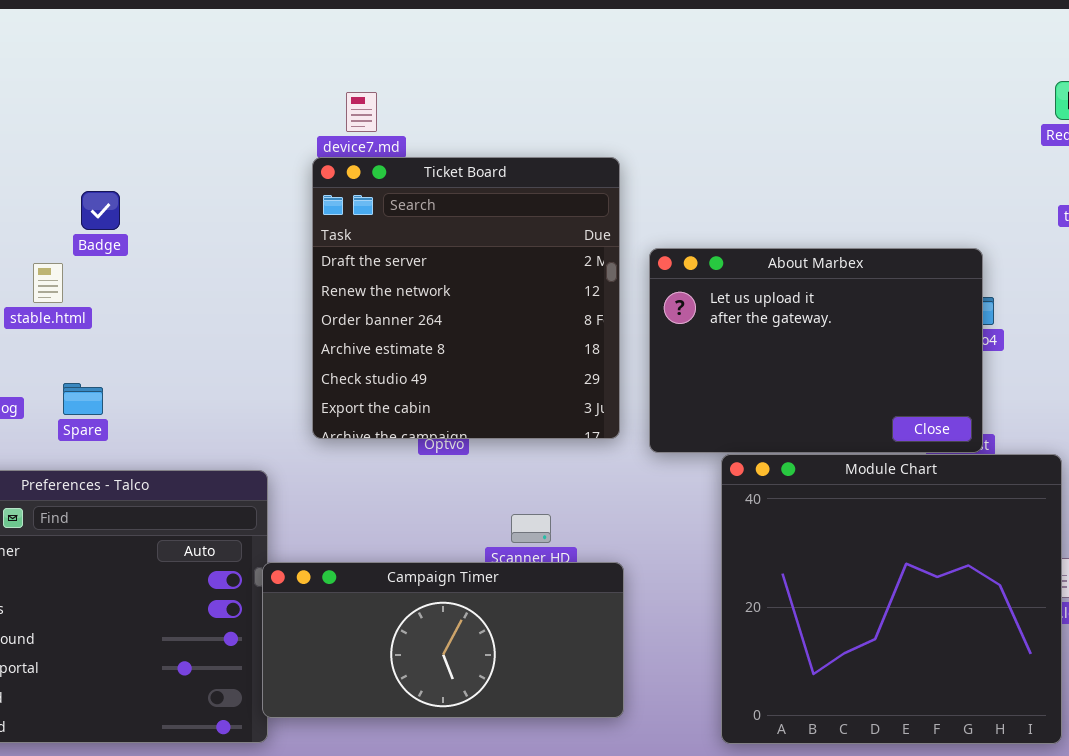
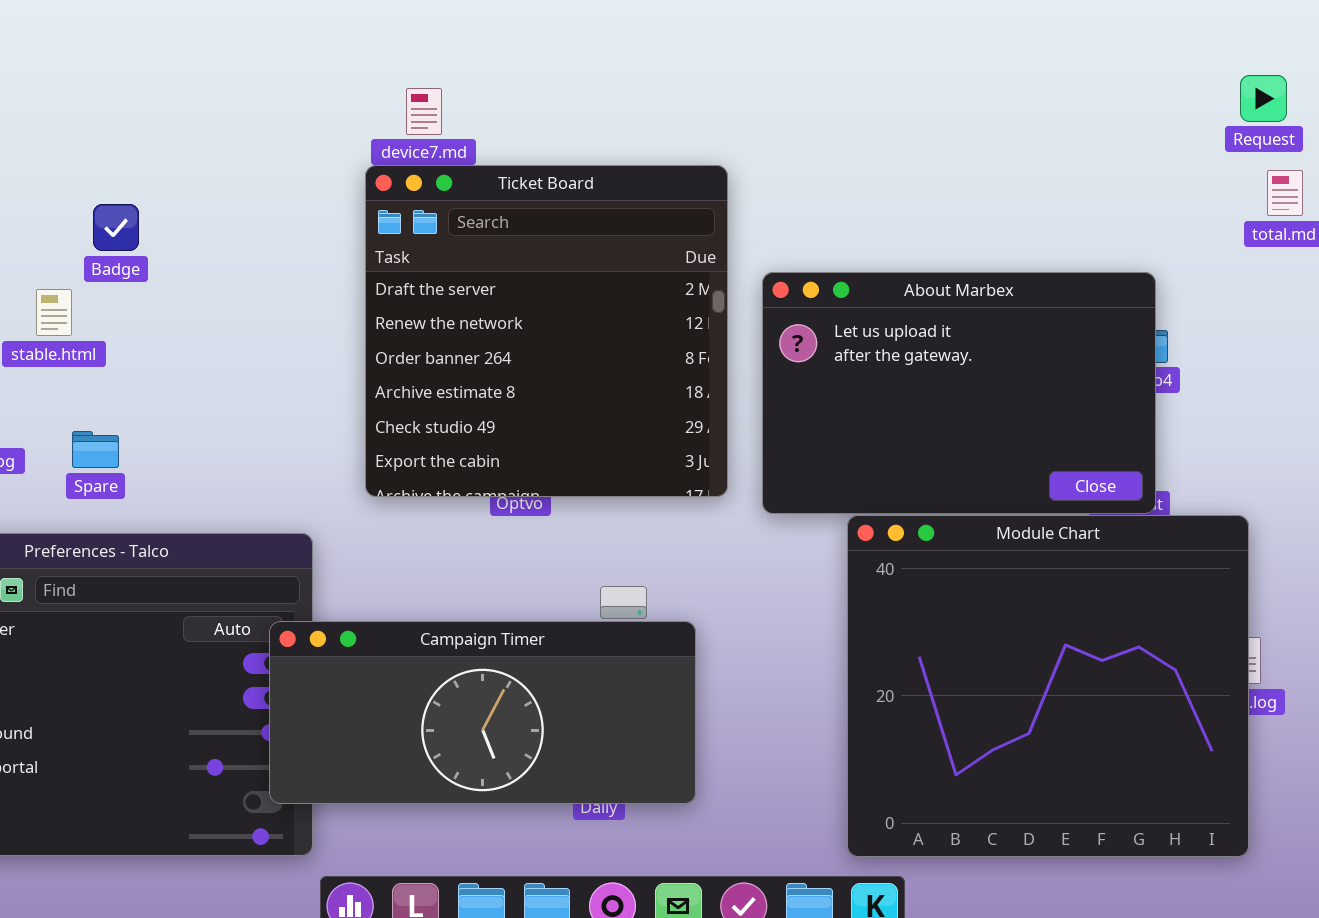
Campaign Timer: [262,562,624,718] -> [269,621,696,804], moved

